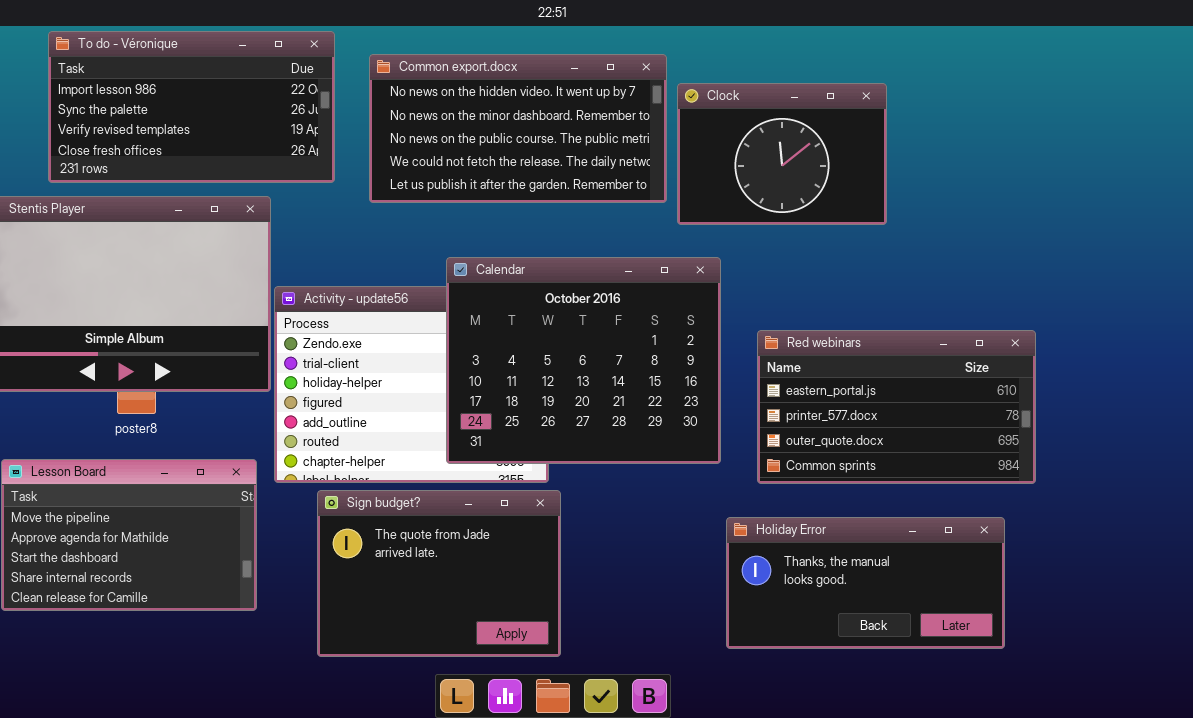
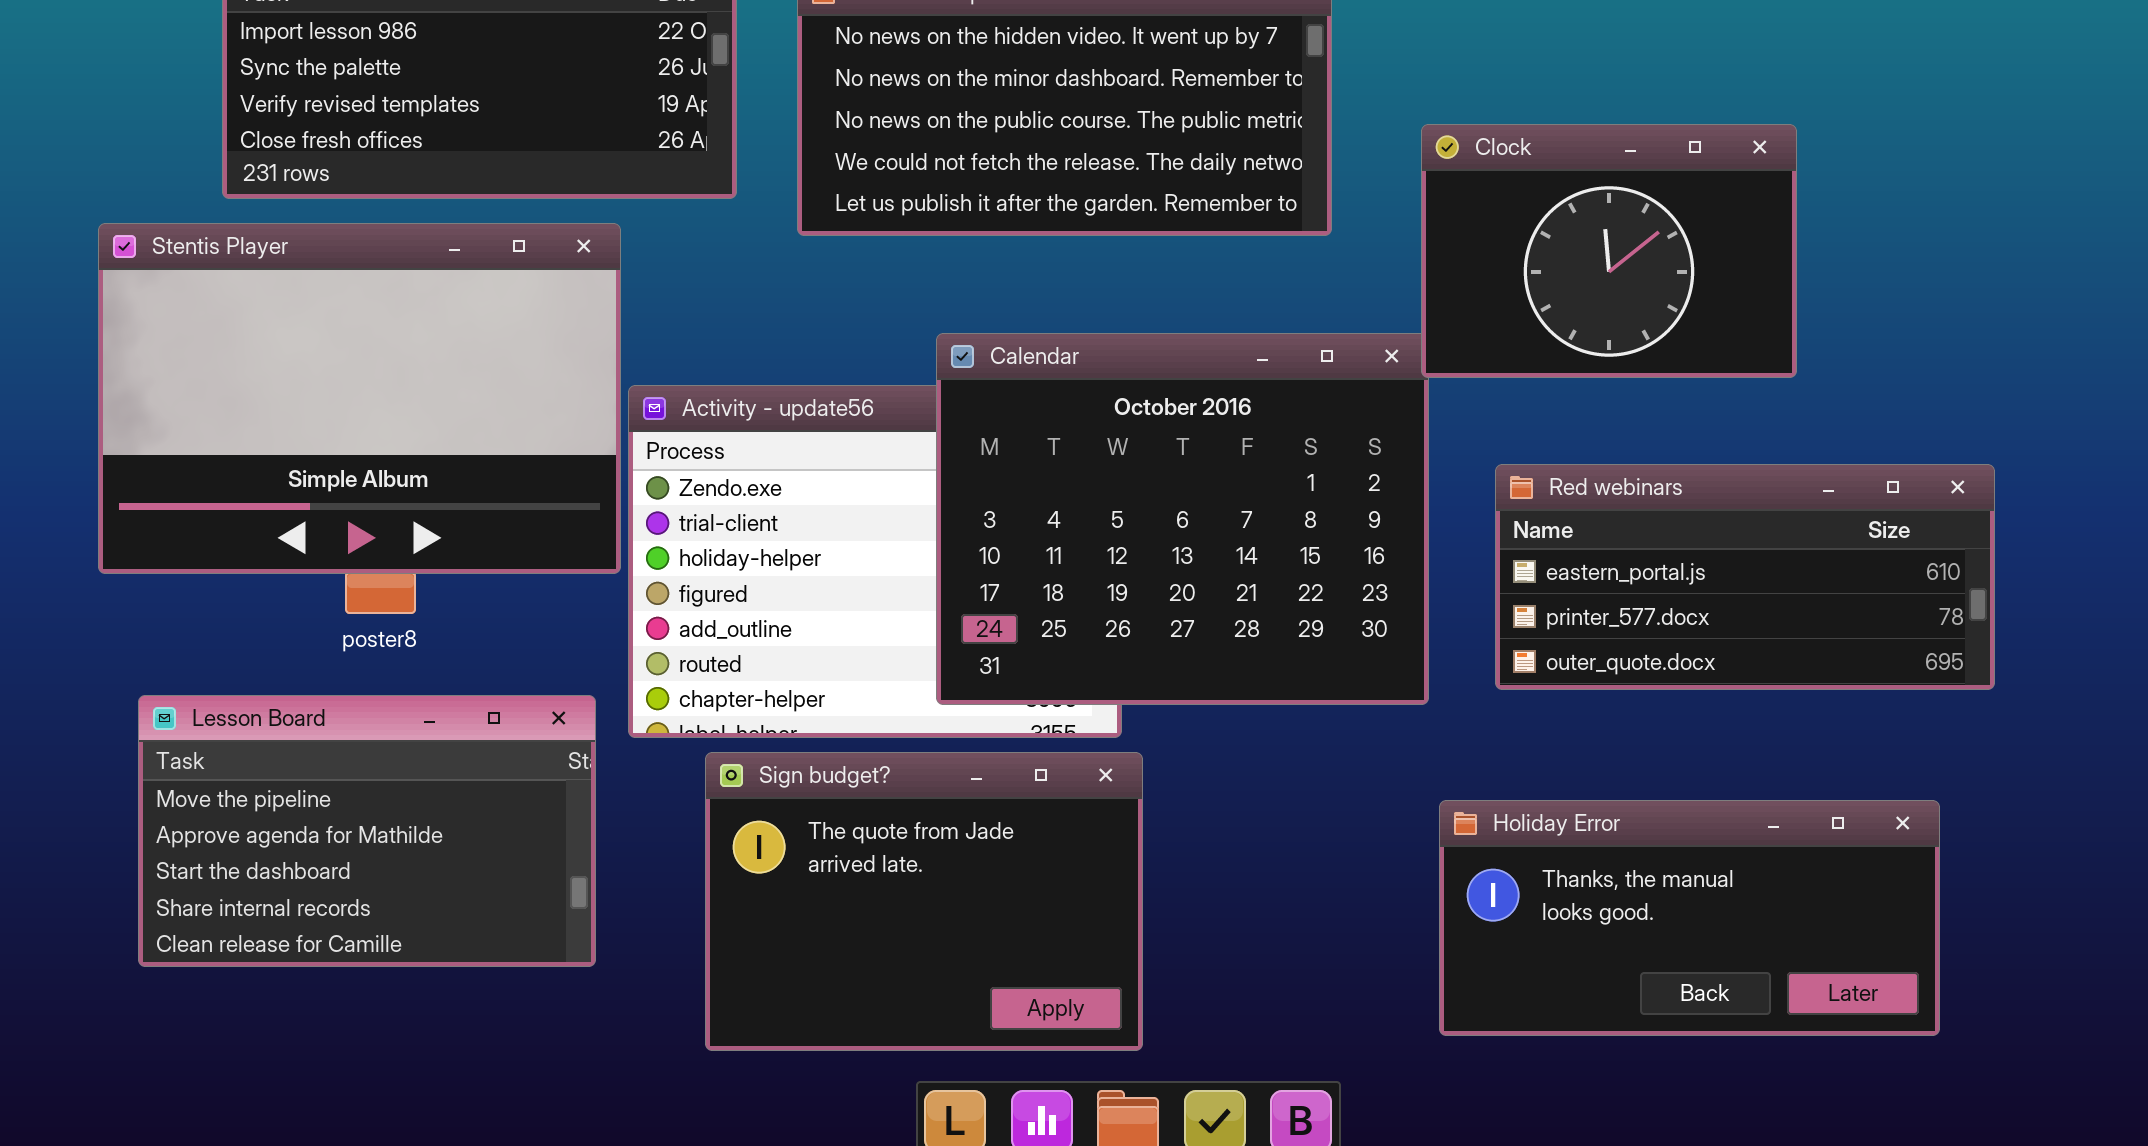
Clock: [677,83,887,225] -> [1421,124,1797,378], moved
Red webinars: [757,330,1036,484] -> [1495,464,1995,690], resized

